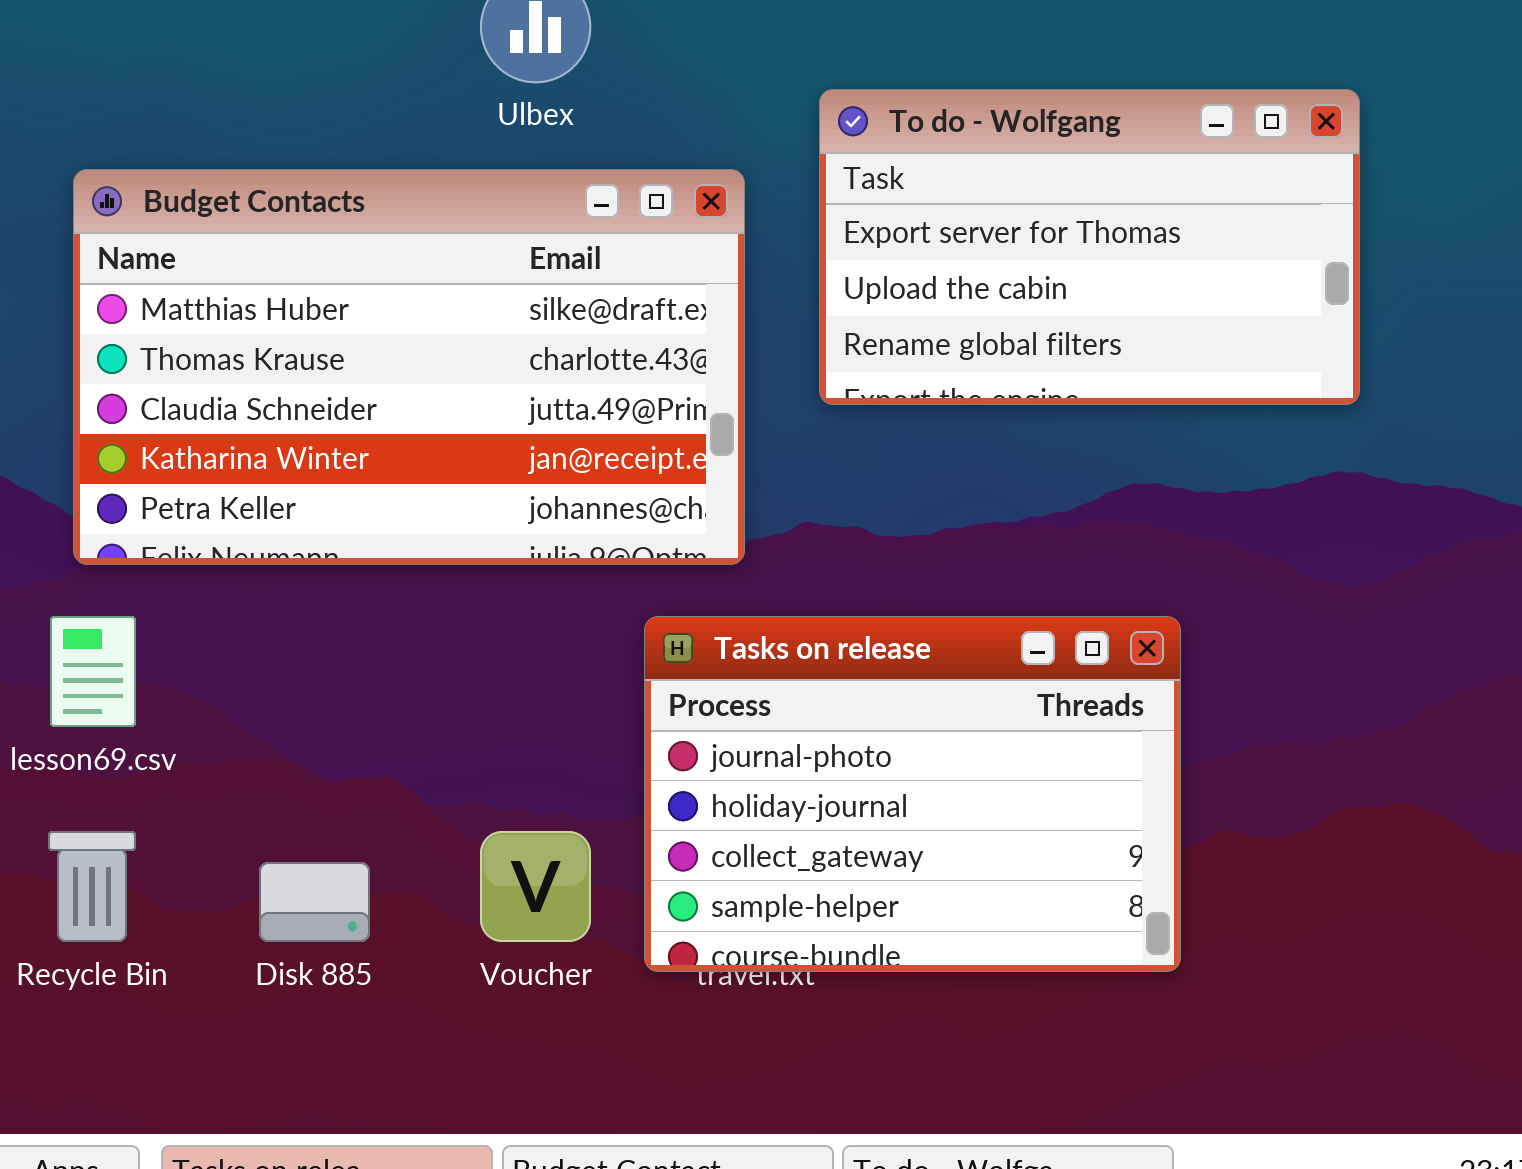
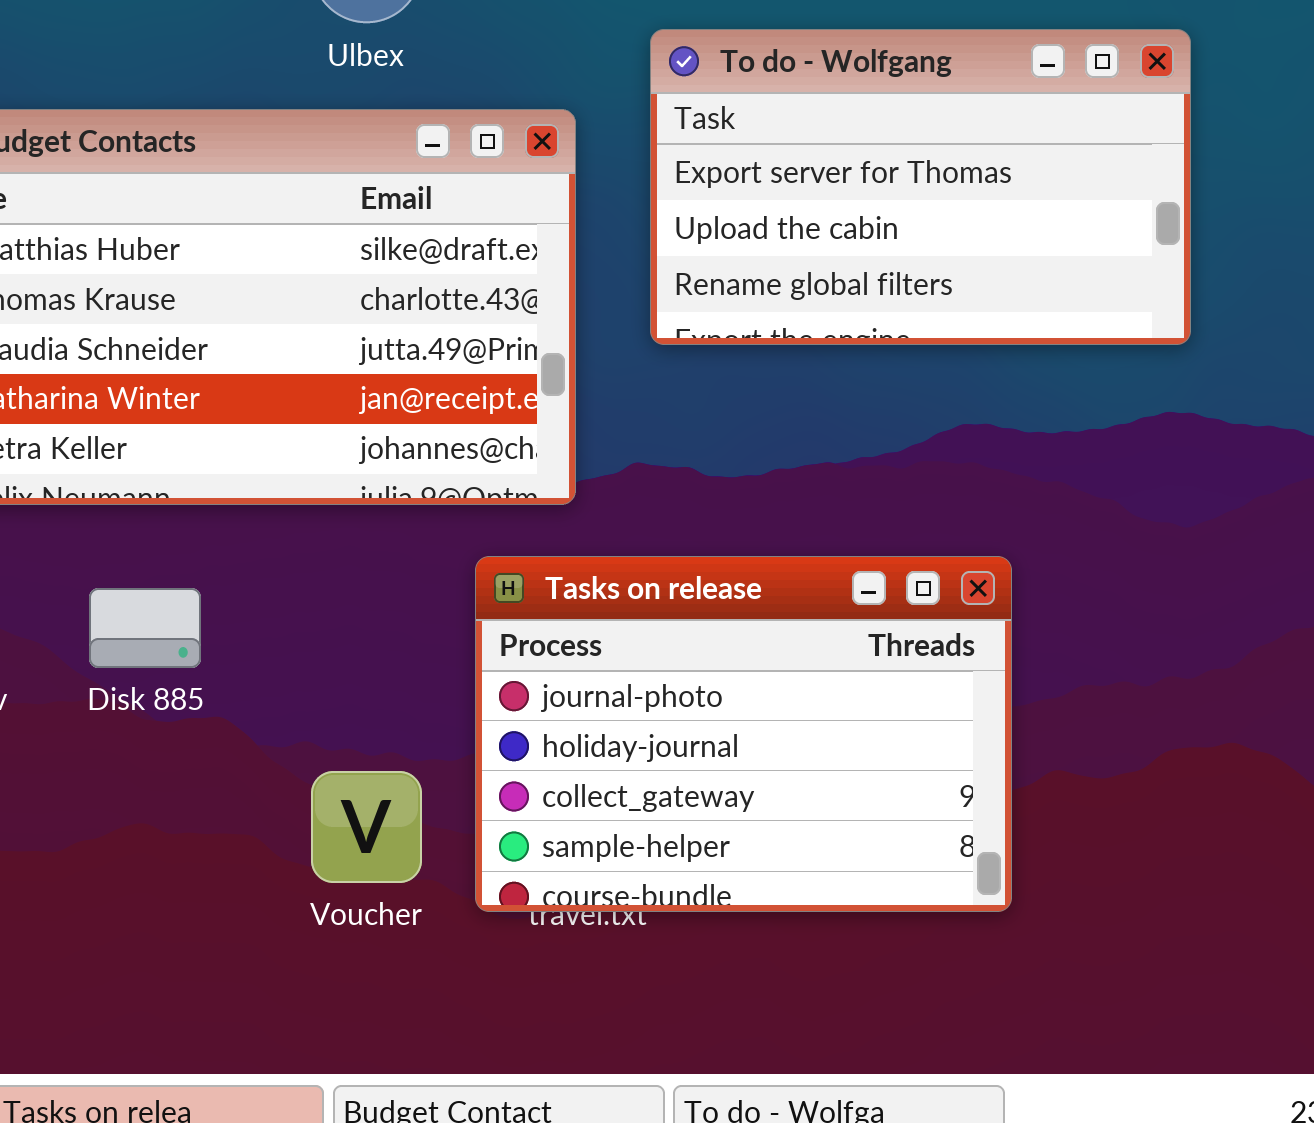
Disk 885: [259,862,370,942] -> [89,588,201,668], moved

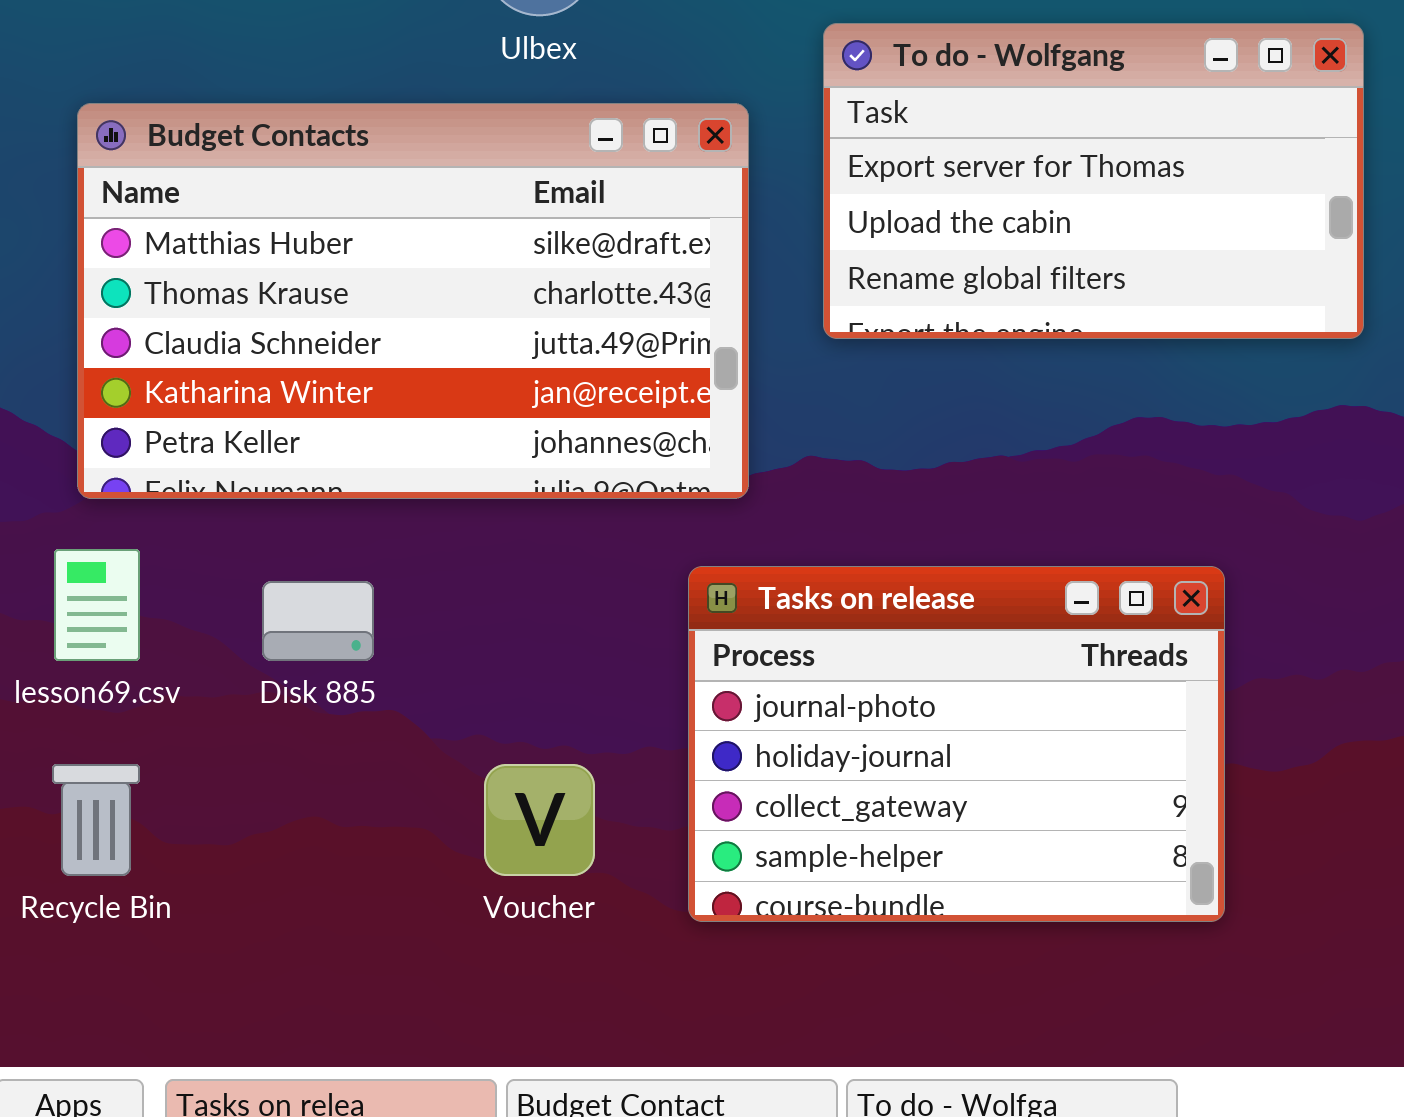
Tasks on release: [475,556,1012,912] -> [688,566,1225,922], moved

